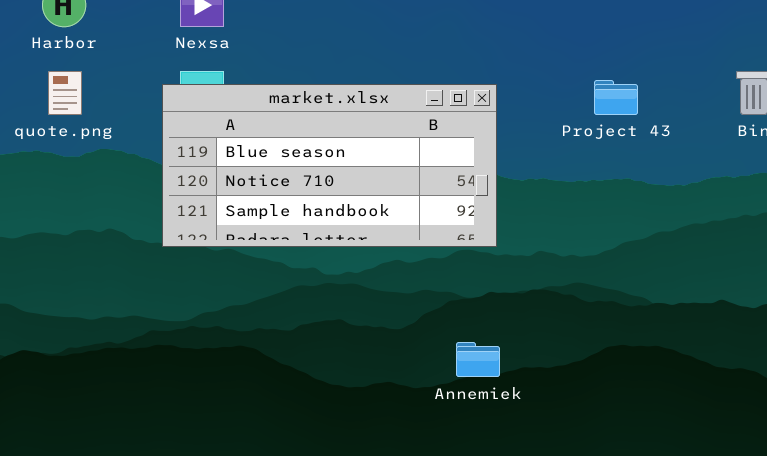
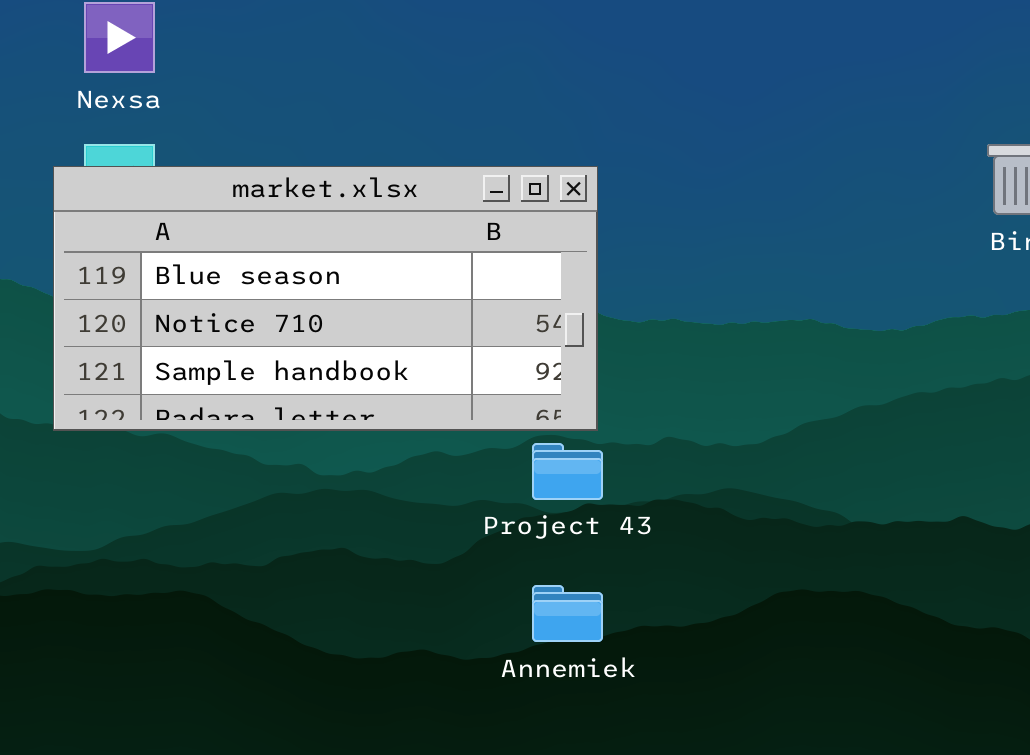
Project 43: [594,80,638,115] -> [532,443,603,500], moved

